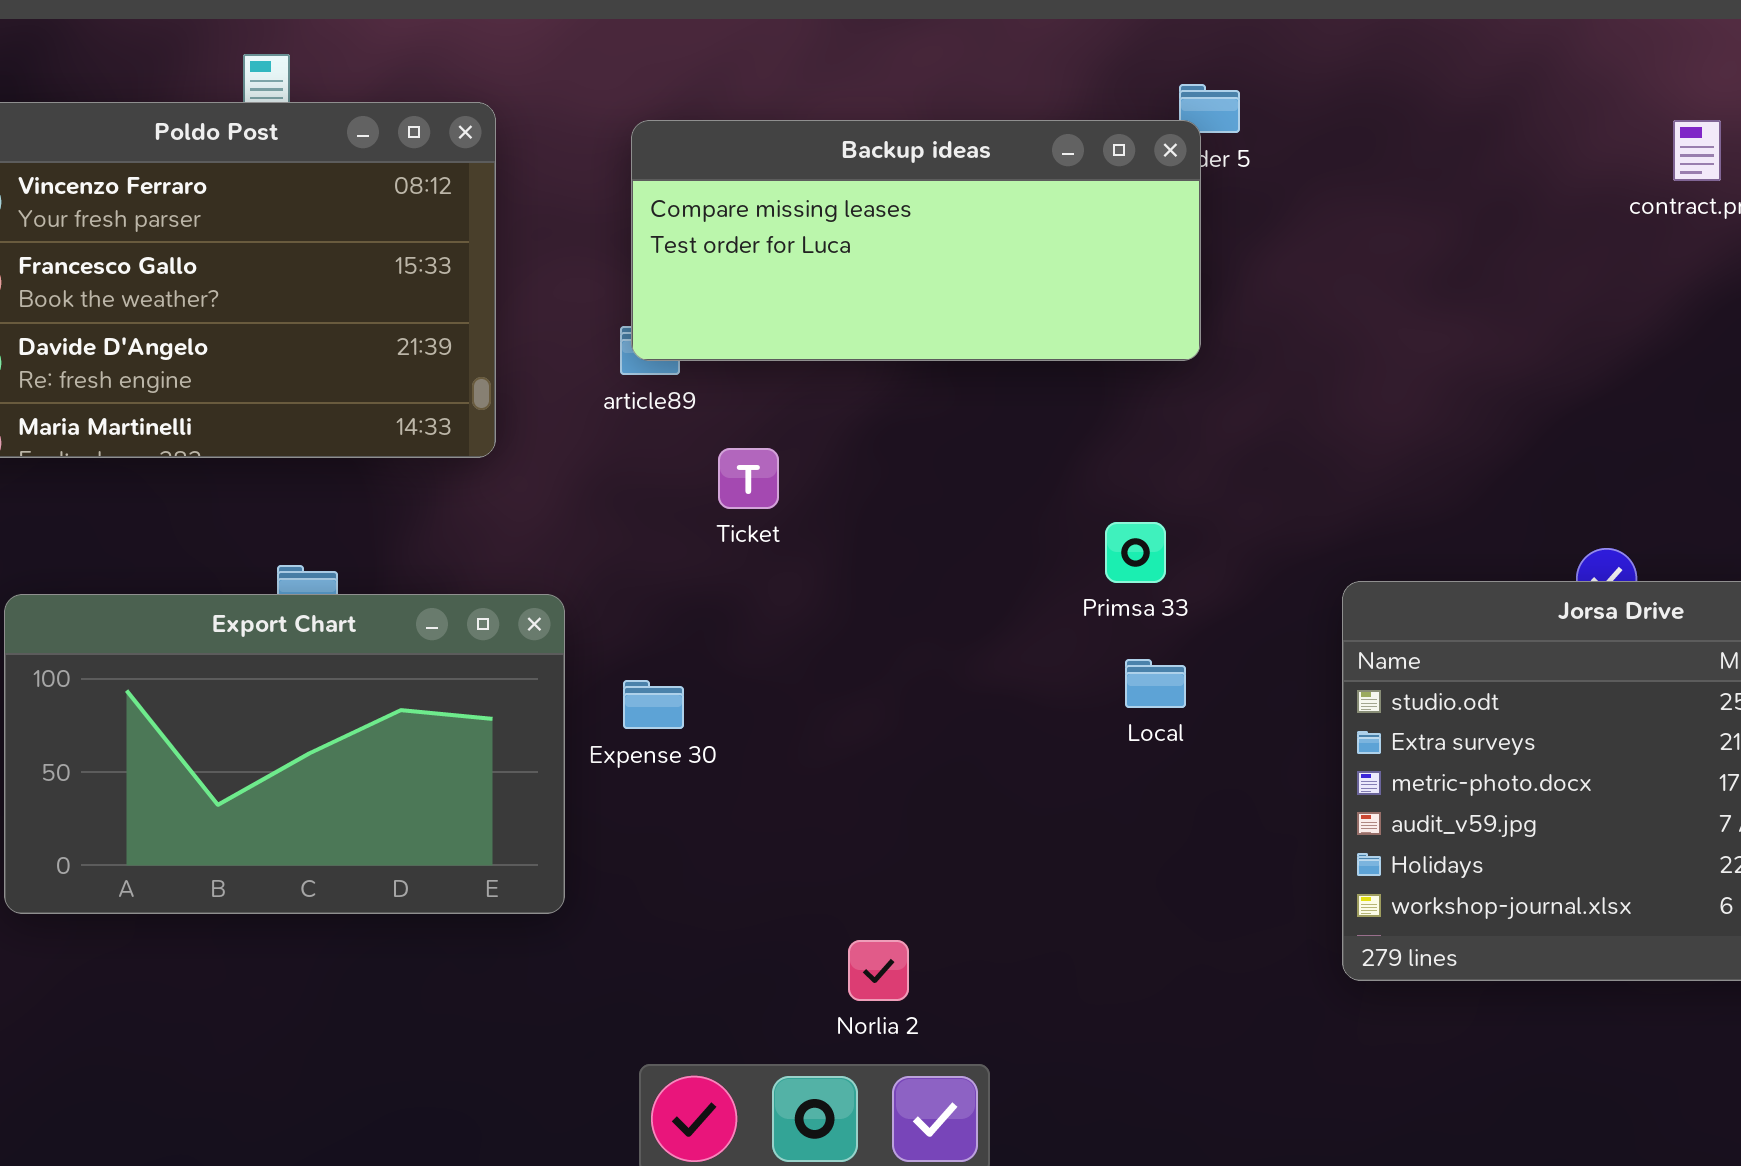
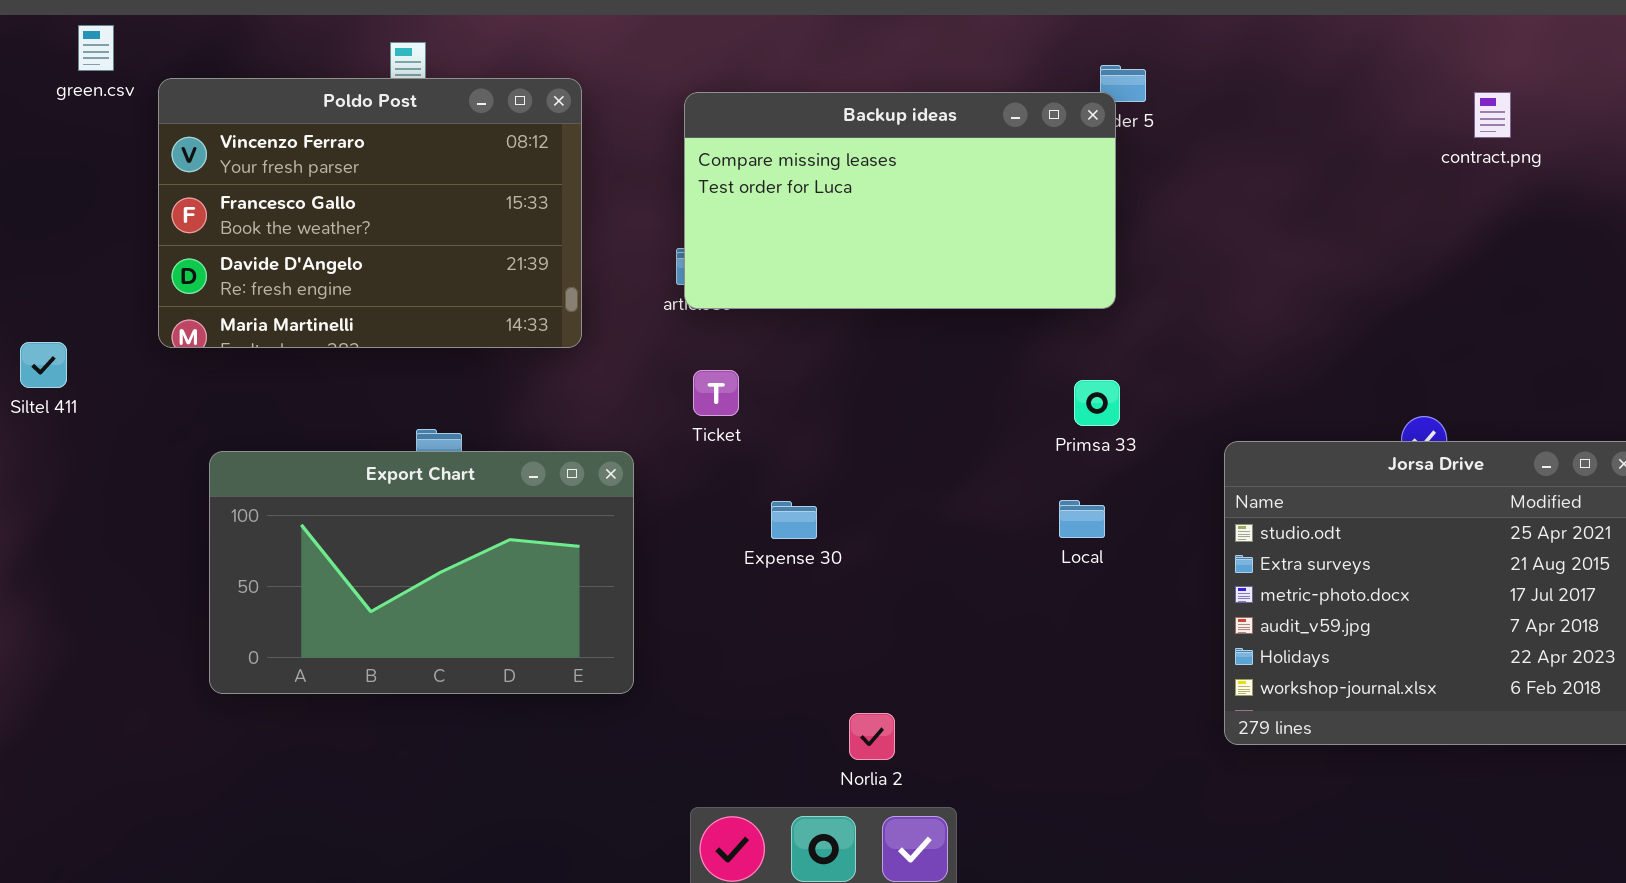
Backup ideas: [631,120,1201,361] -> [684,92,1116,309], resized
Ticket: [718,448,779,509] -> [693,370,739,416], moved
Primsa 33: [1105,522,1166,583] -> [1074,380,1120,426], moved
Expense 30: [623,680,684,729] -> [771,501,817,539], moved

